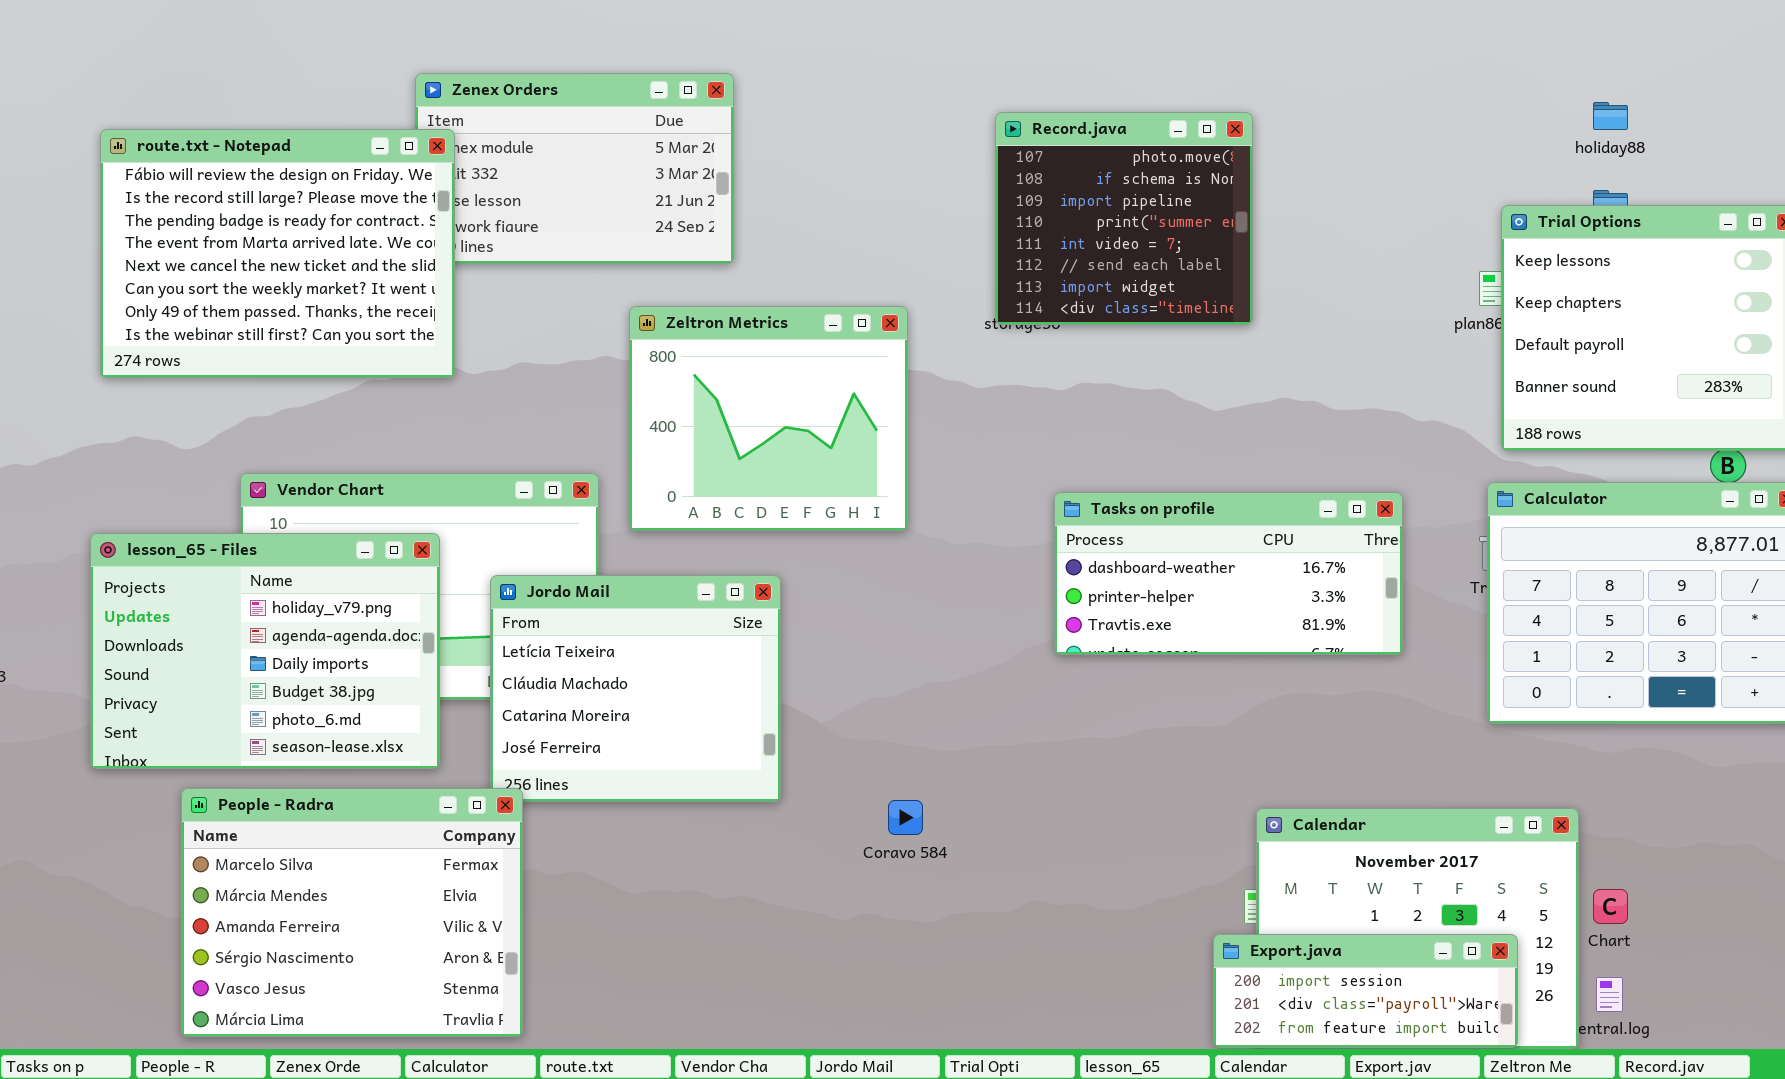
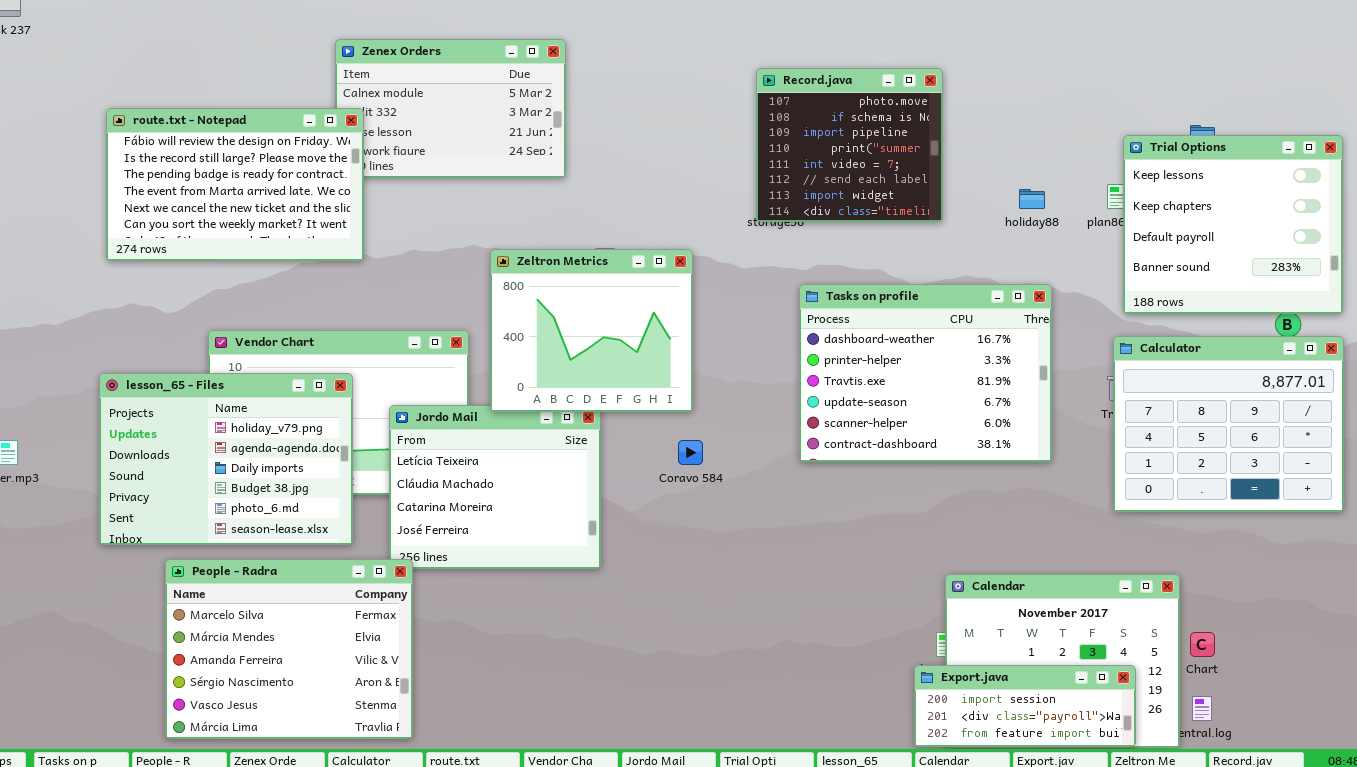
holiday88: [1593,102,1628,130] -> [1019,189,1045,209], moved
route.txt - Notepad: [100,129,455,378] -> [106,108,364,261], resized
Zeltron Metrics: [629,306,908,531] -> [490,249,693,412], moved
Tasks on profile: [1054,492,1403,655] -> [799,284,1052,462], resized
Coravo 584: [888,800,923,835] -> [678,440,703,465], moved

